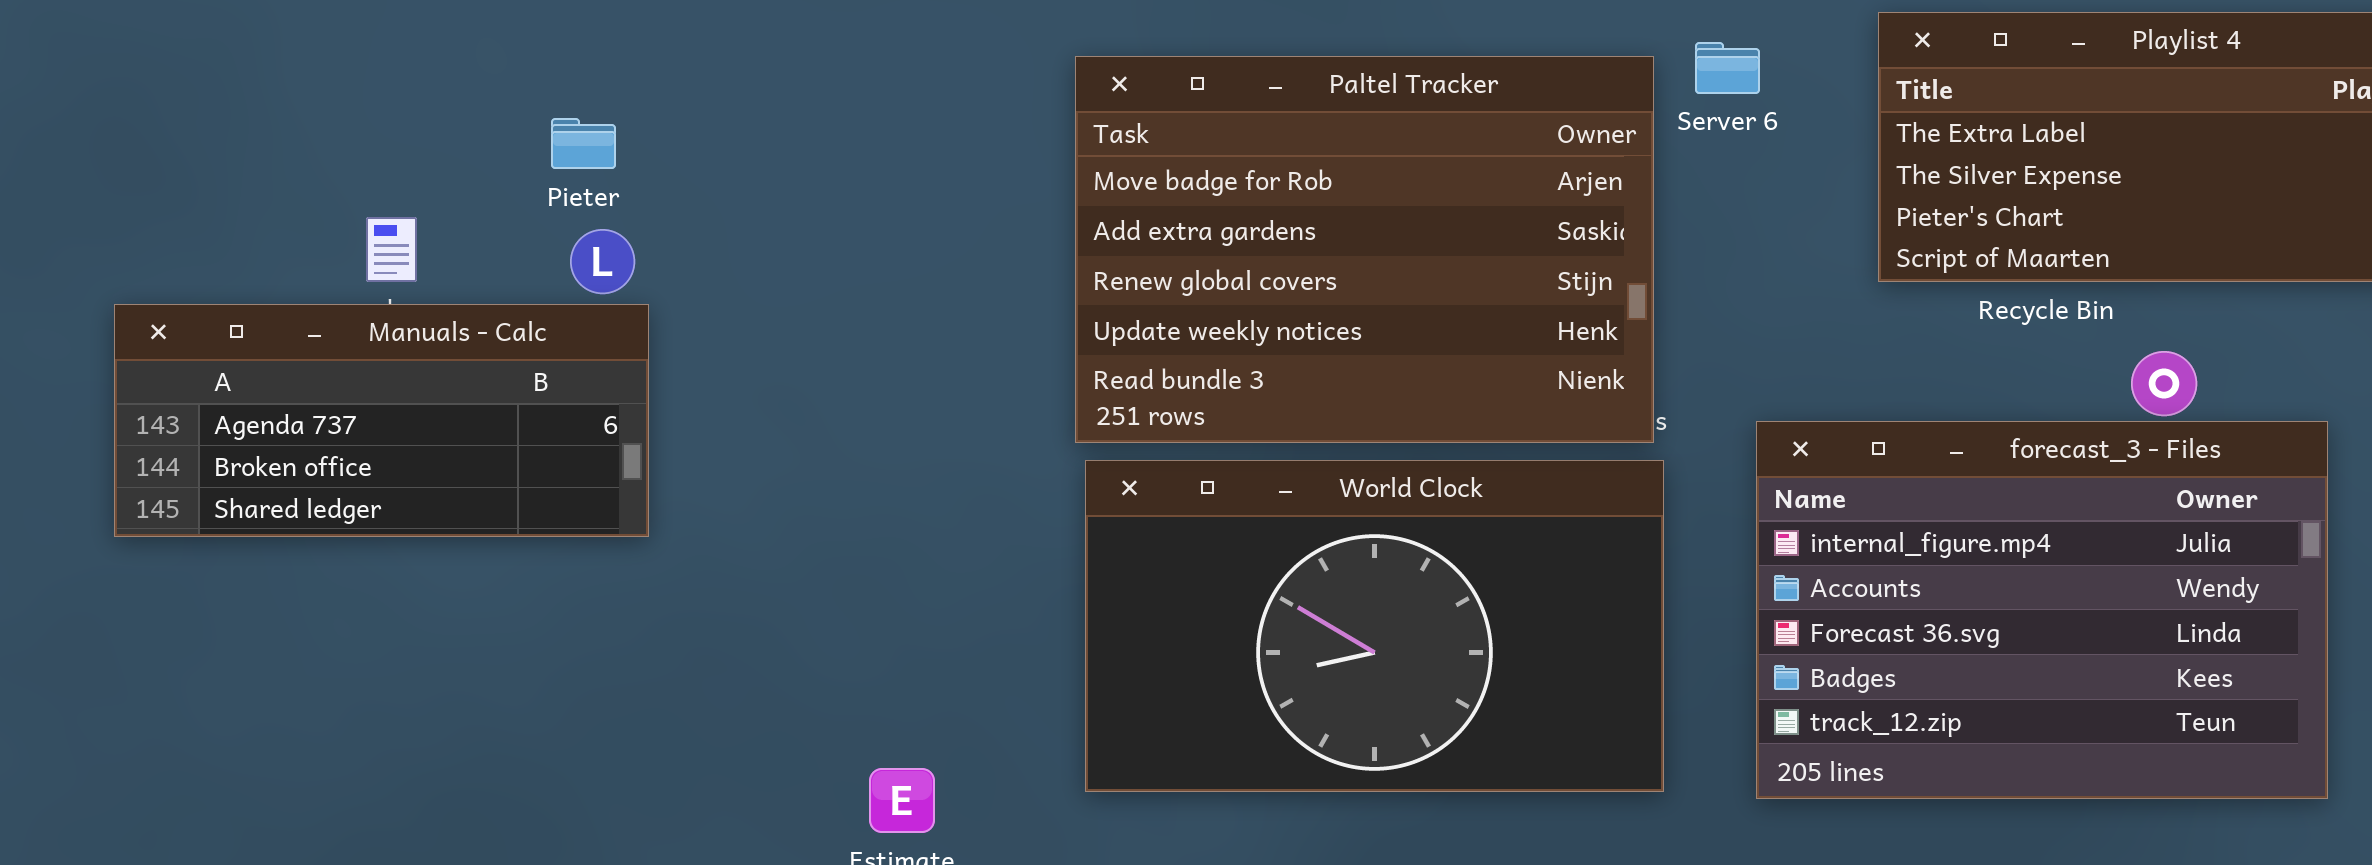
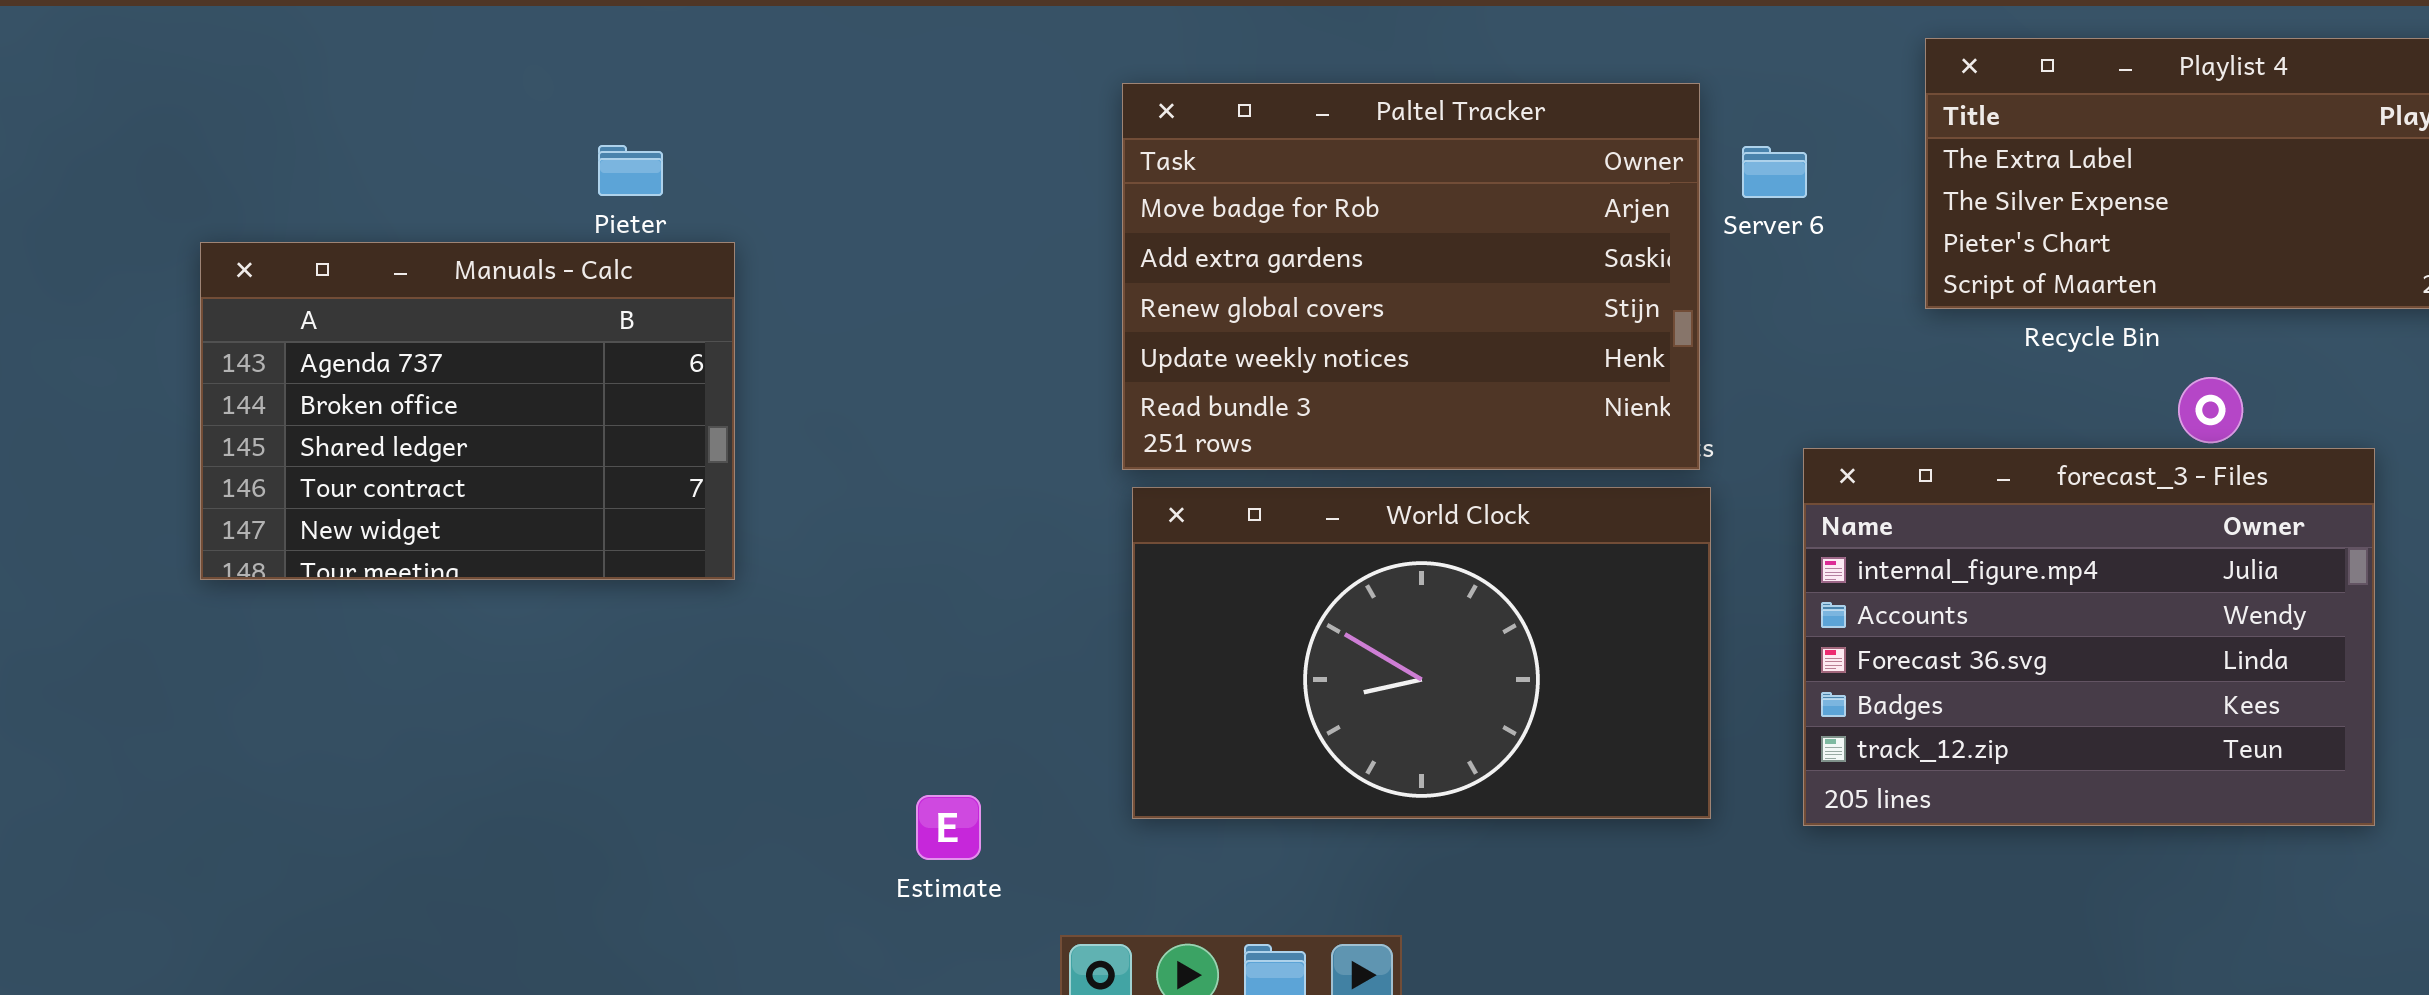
Server 6: [1695,42,1760,94] -> [1742,146,1807,198], moved
Manuals - Calc: [114,304,649,537] -> [200,242,735,580], moved, resized

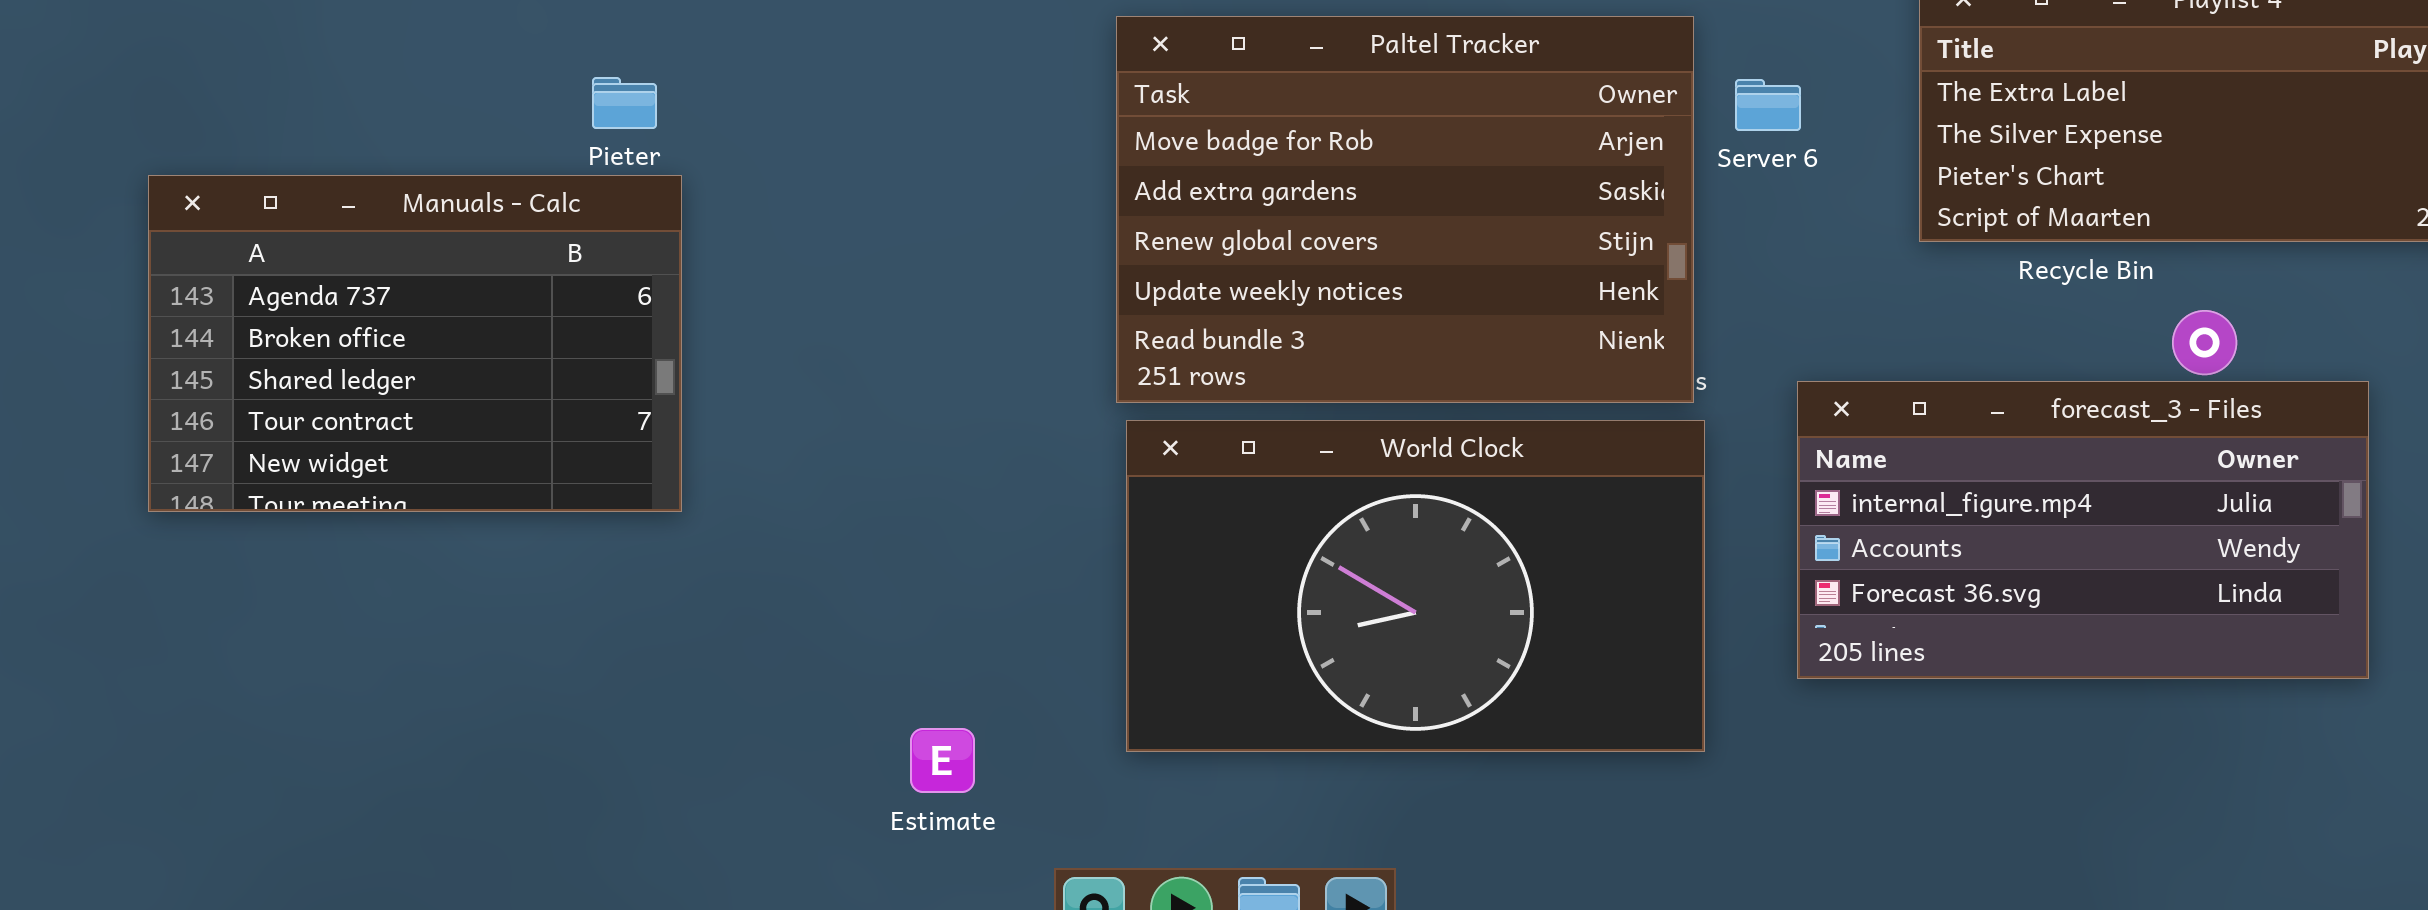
Manuals - Calc: [200,242,735,580] -> [148,175,682,512], moved
forecast_3 - Files: [1803,448,2375,826] -> [1797,381,2369,679], resized

